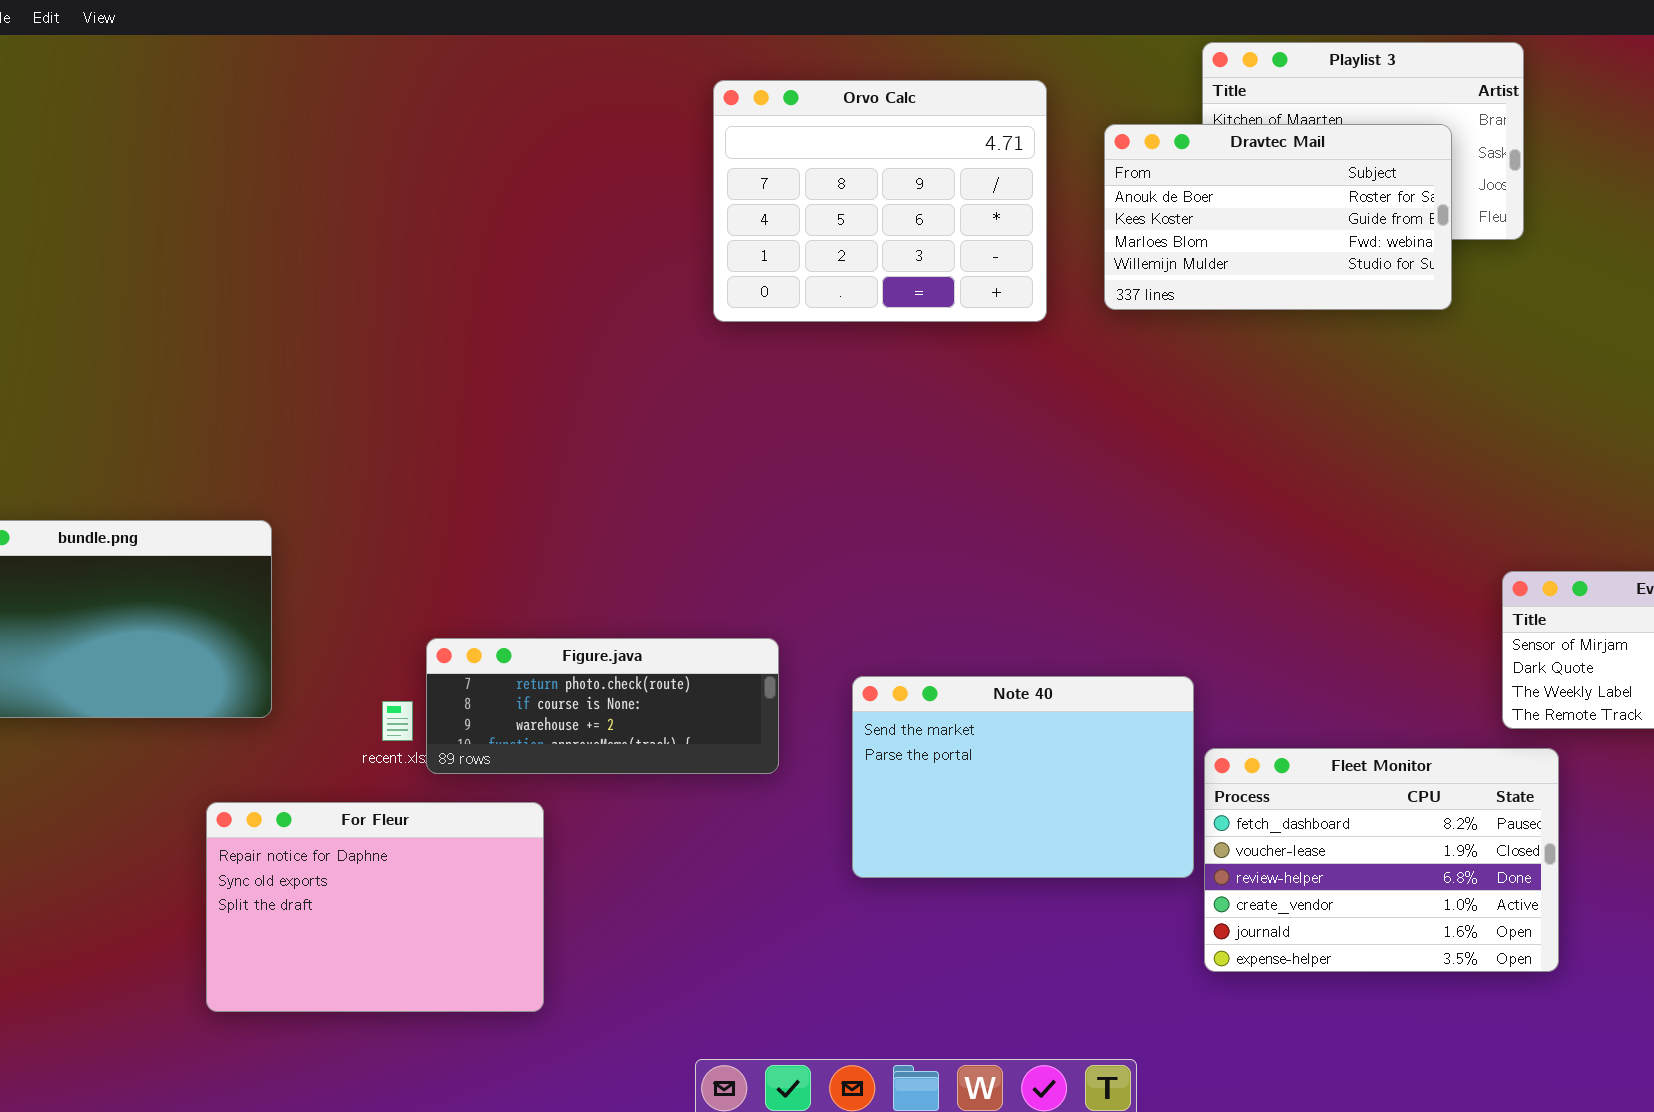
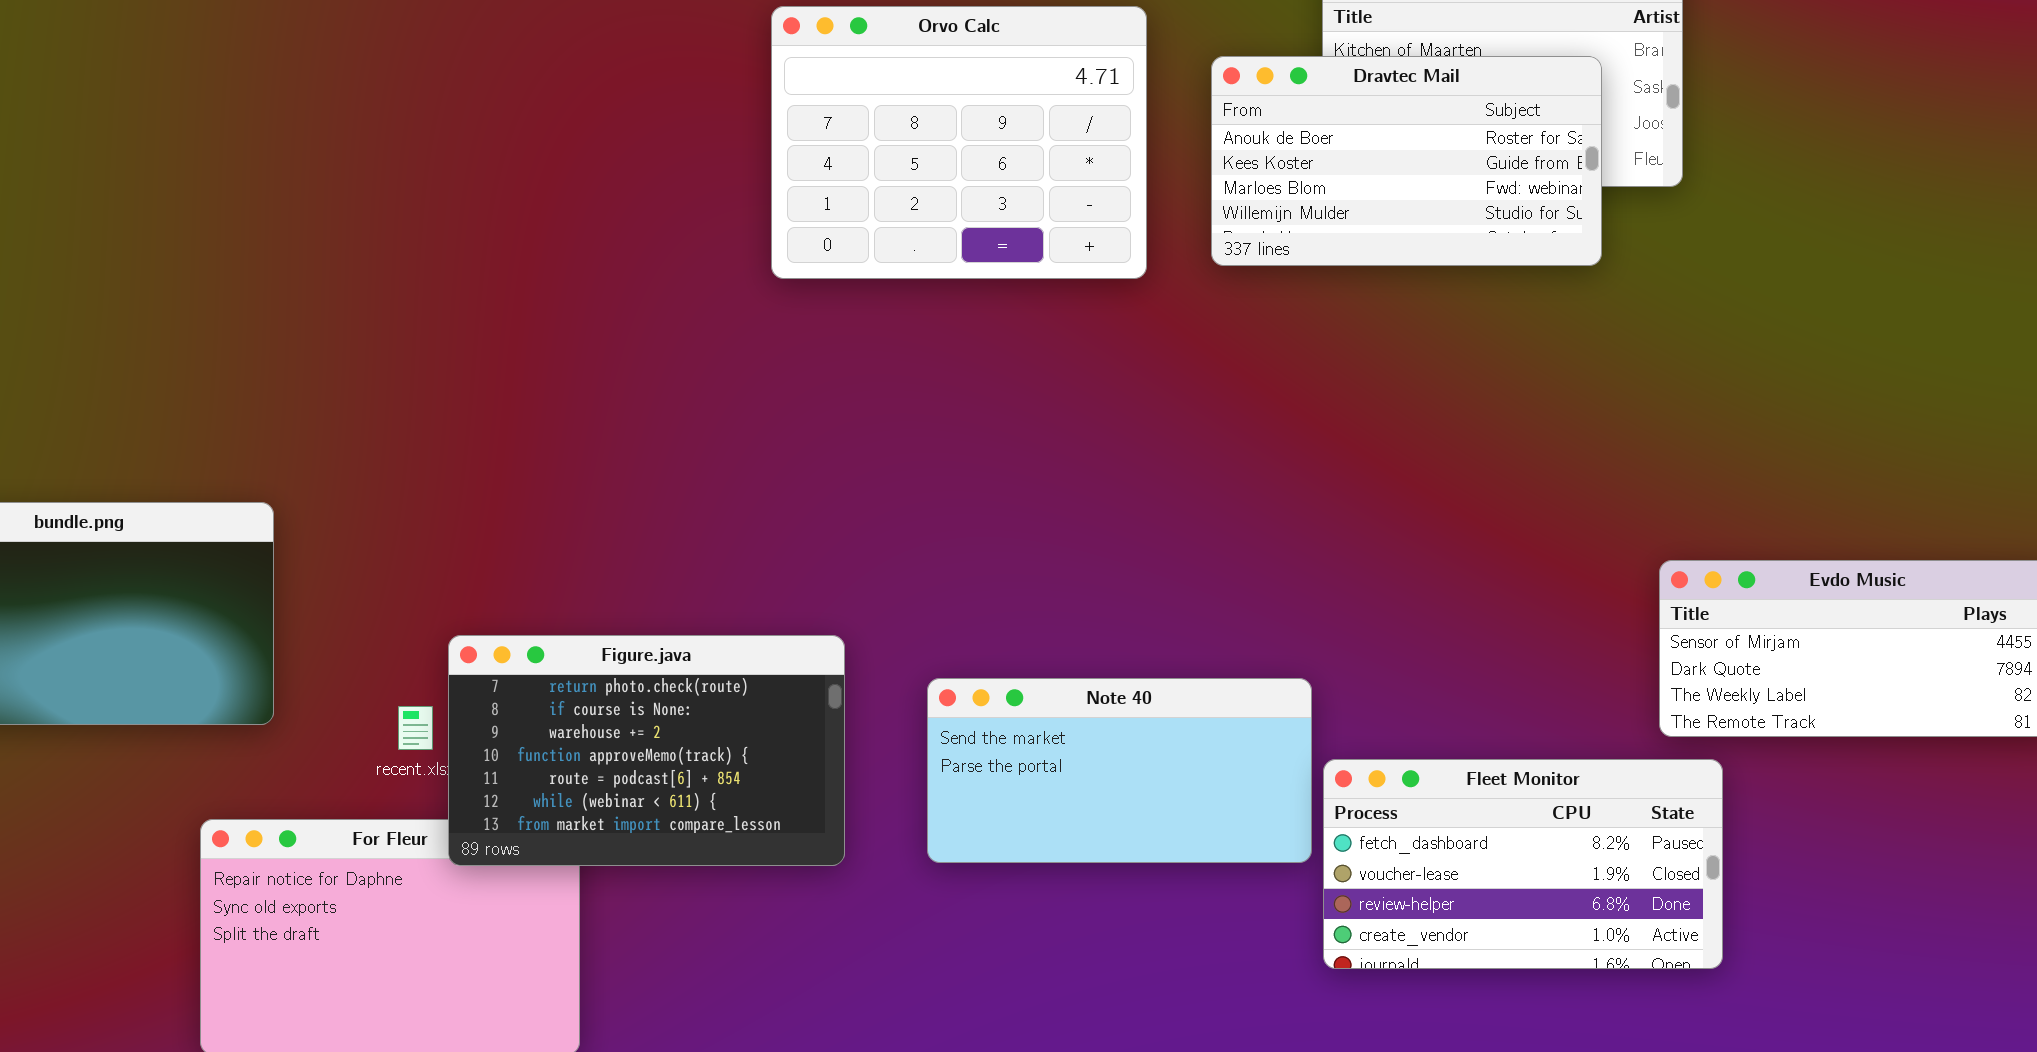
Figure.java: [426,638,779,774] -> [448,635,845,866], resized
Note 40: [852,676,1194,878] -> [927,678,1312,863], resized
Fleet Monitor: [1204,748,1559,972] -> [1323,759,1723,969], resized

